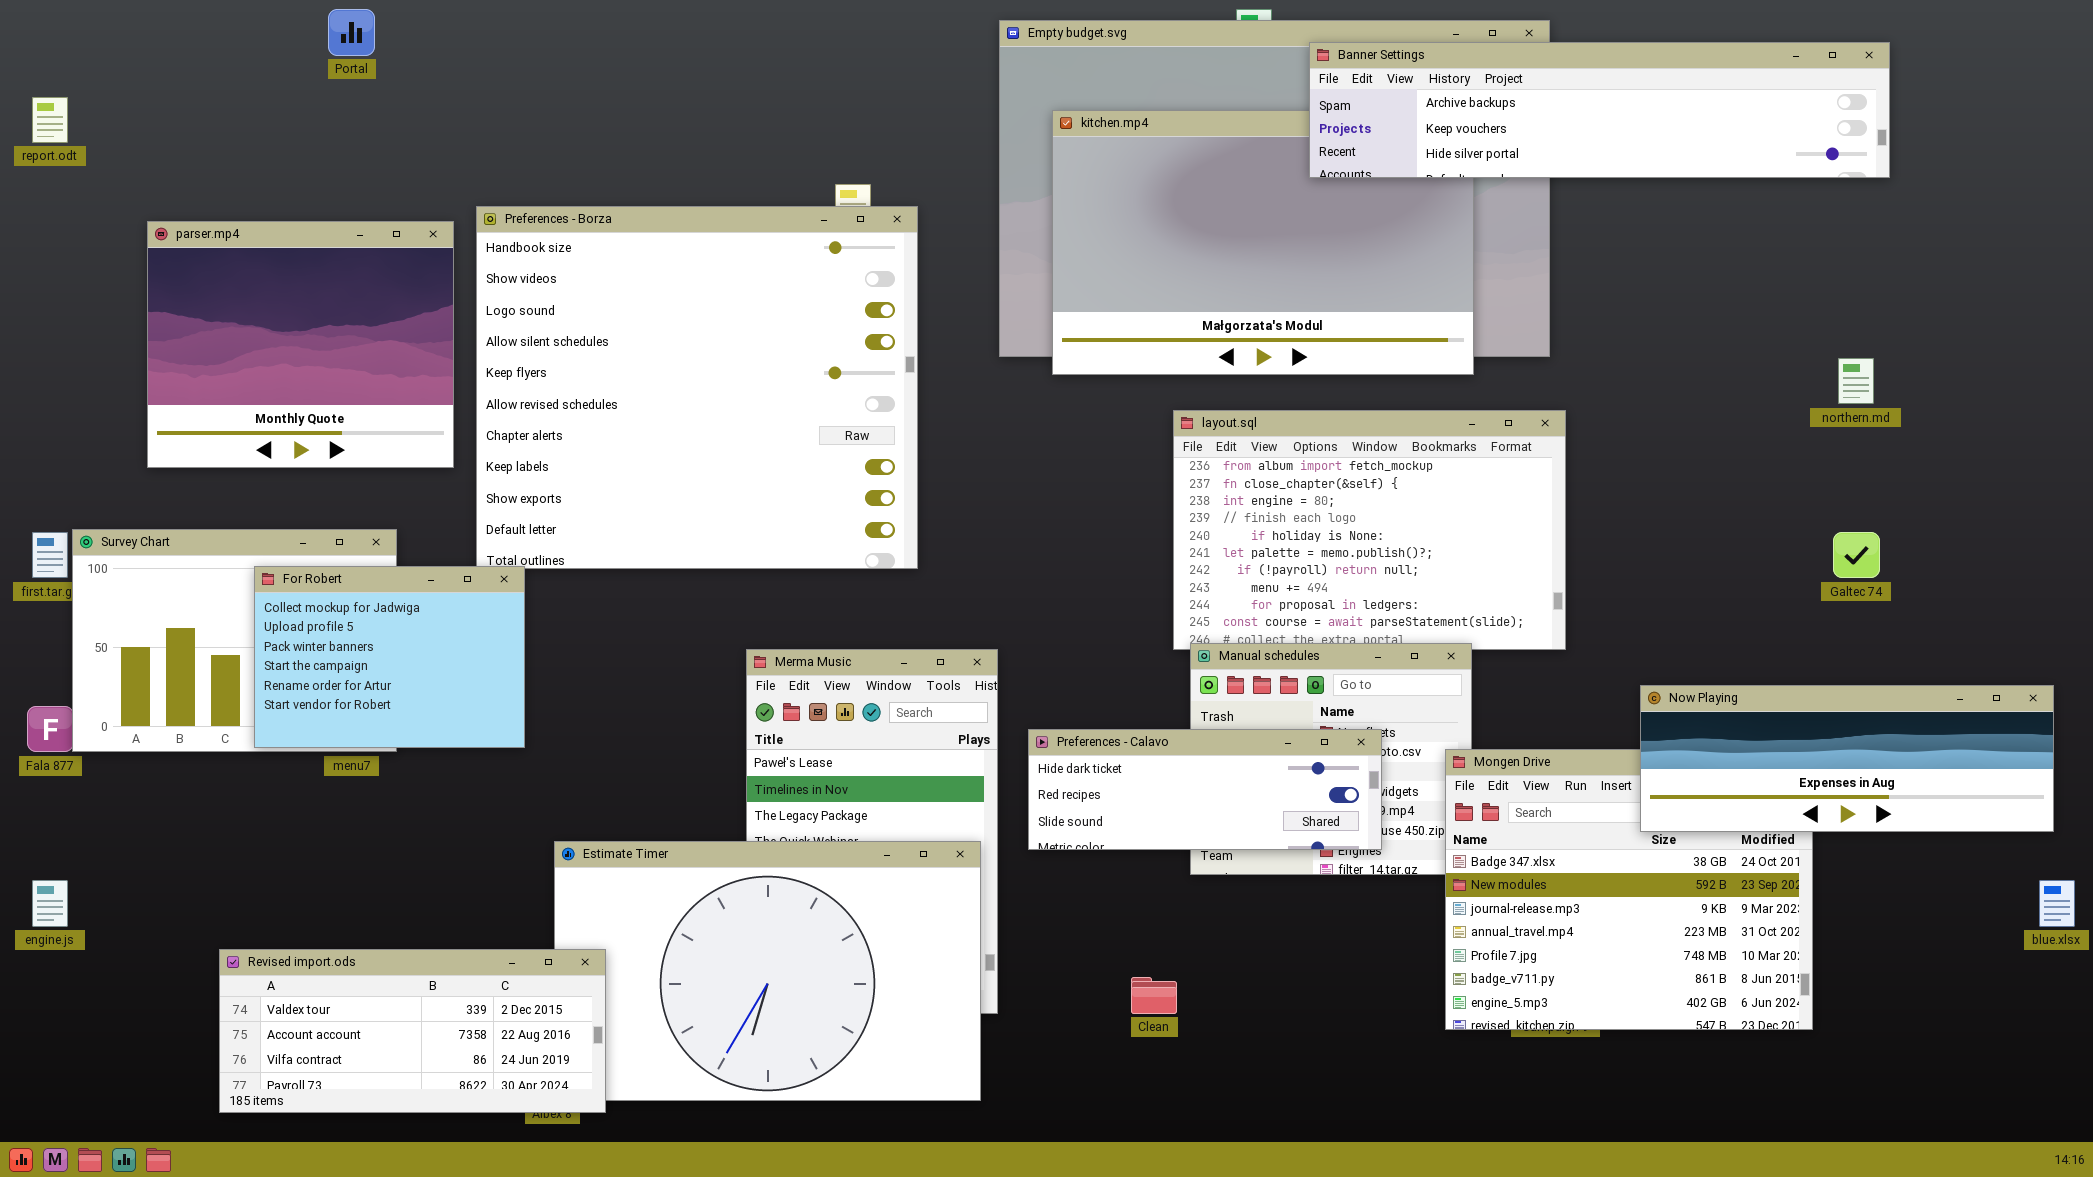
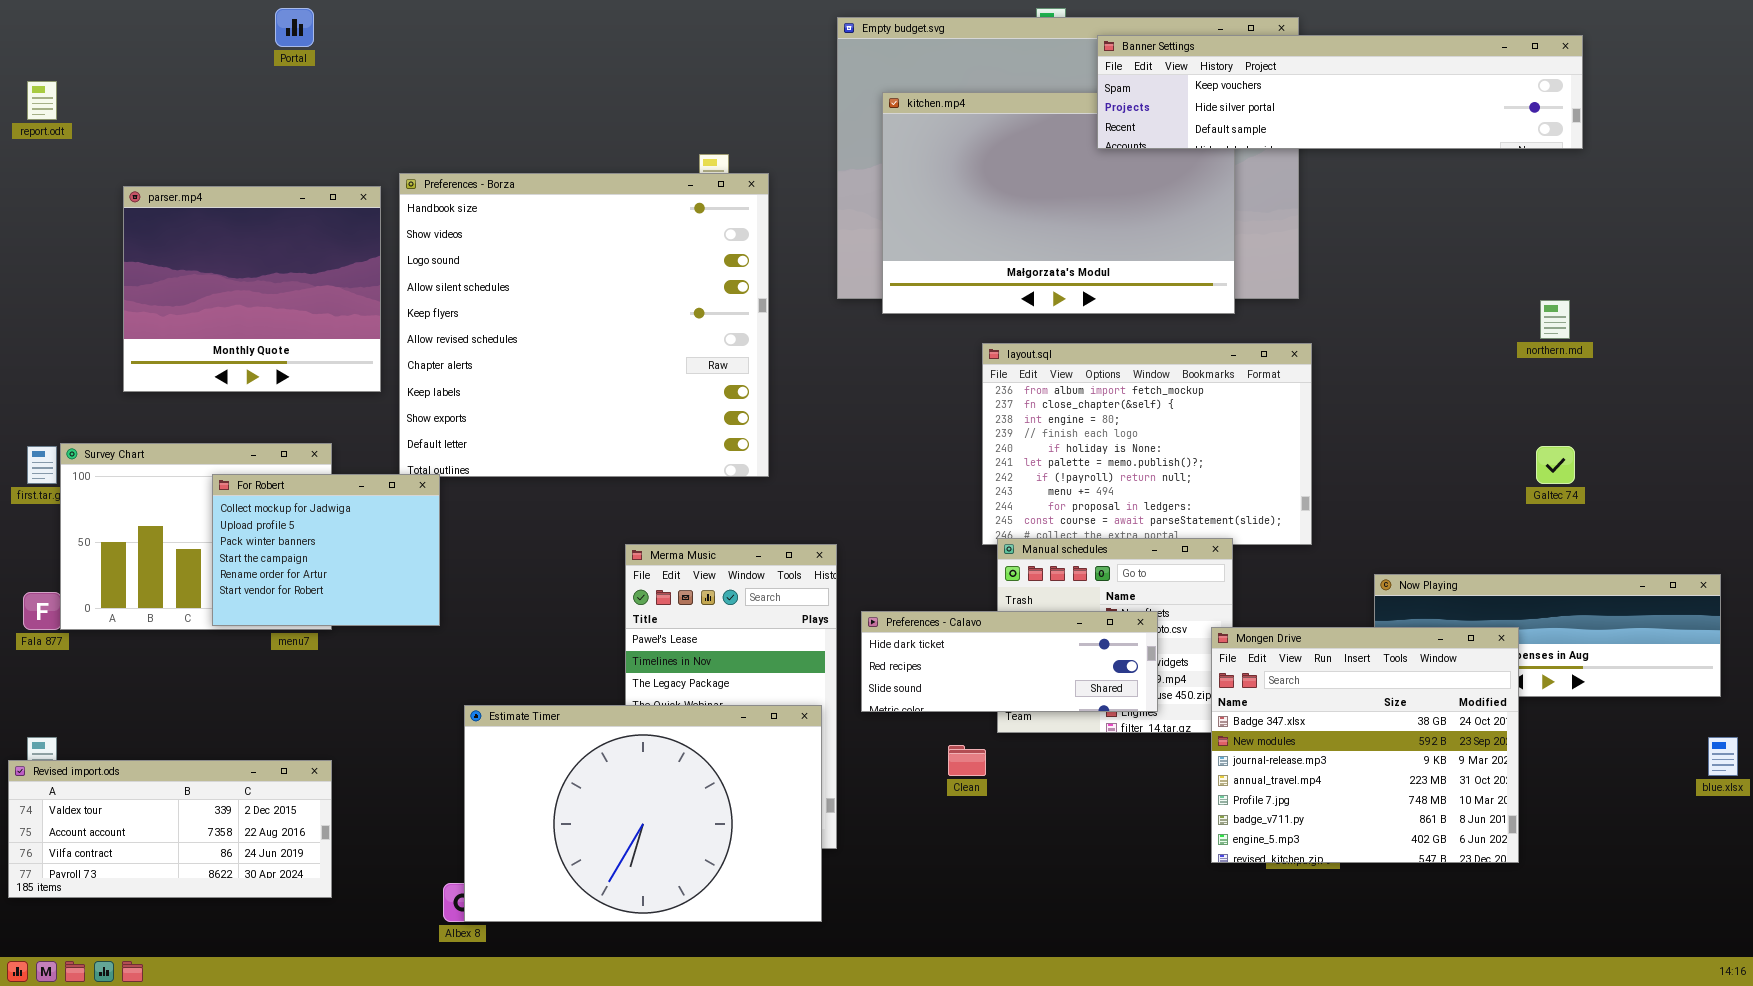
Banner Settings: [1309,42,1890,178] -> [1097,35,1583,149], scrolled down 1 row
Mongen Drive: [1445,749,1813,1030] -> [1211,627,1519,863], raised
Revised import.ods: [219,949,606,1113] -> [8,760,332,898], moved
Clean: [1131,977,1177,1014] -> [948,745,986,776], moved

